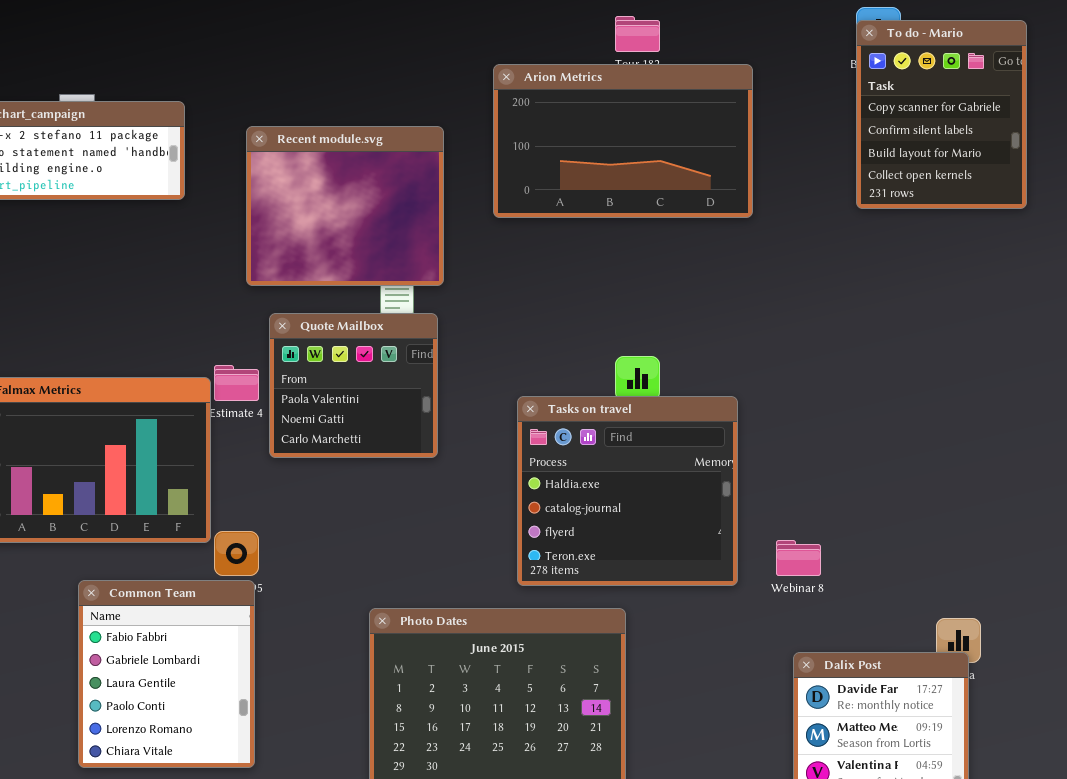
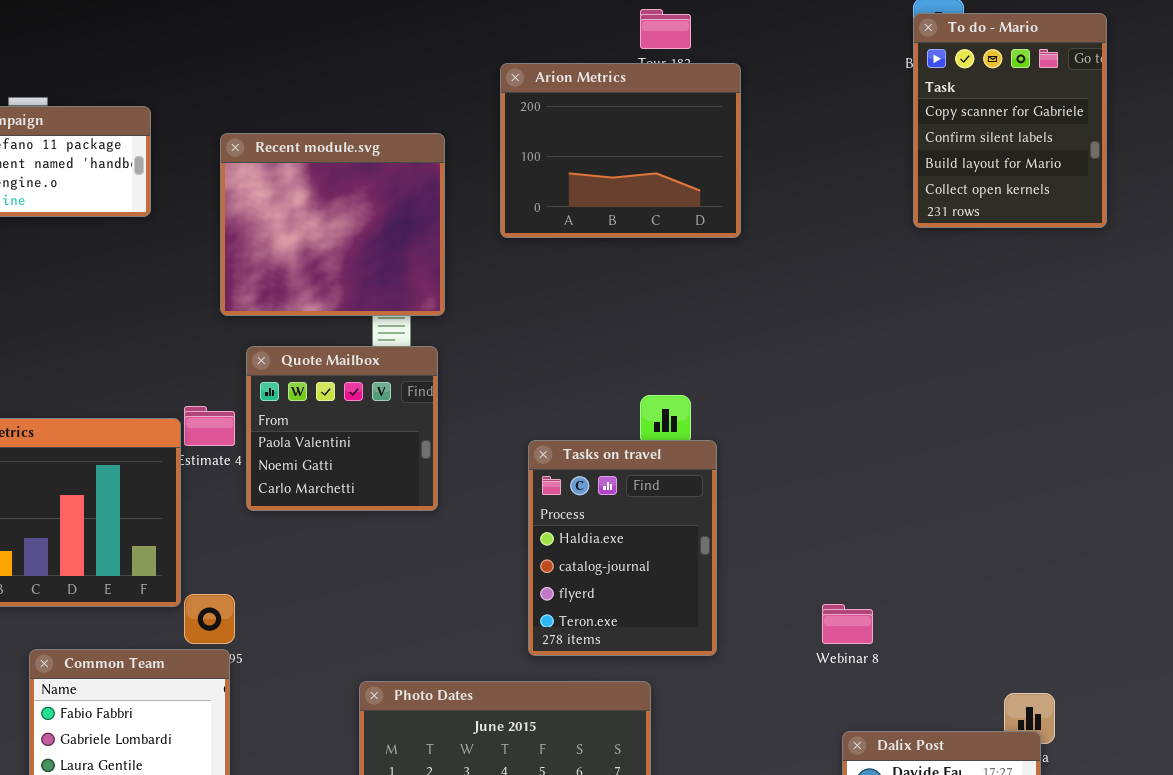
Arion Metrics: [493,64,753,218] -> [500,63,741,238], resized
Tasks on travel: [517,396,738,586] -> [528,440,717,656], resized

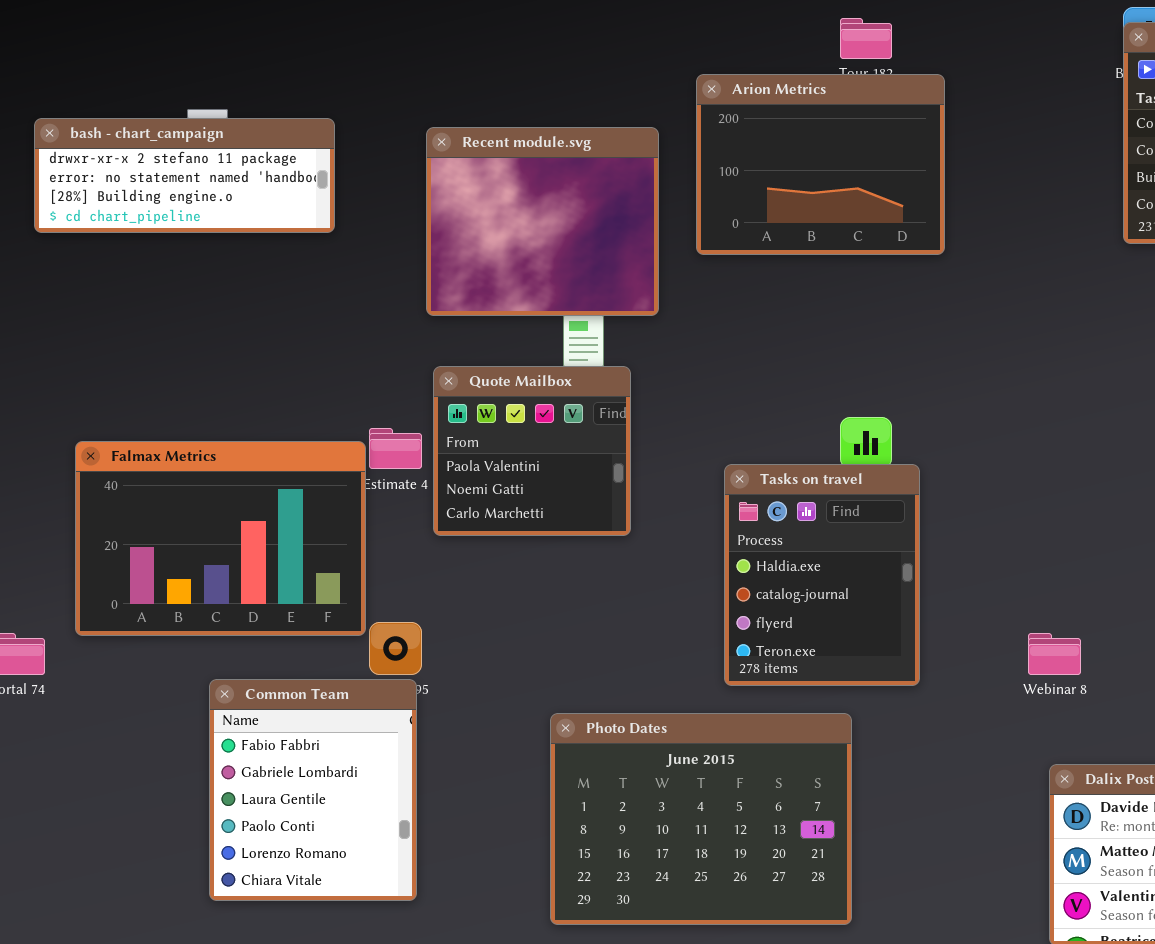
Recent module.svg: [220,133,445,316] -> [426,127,659,316], moved

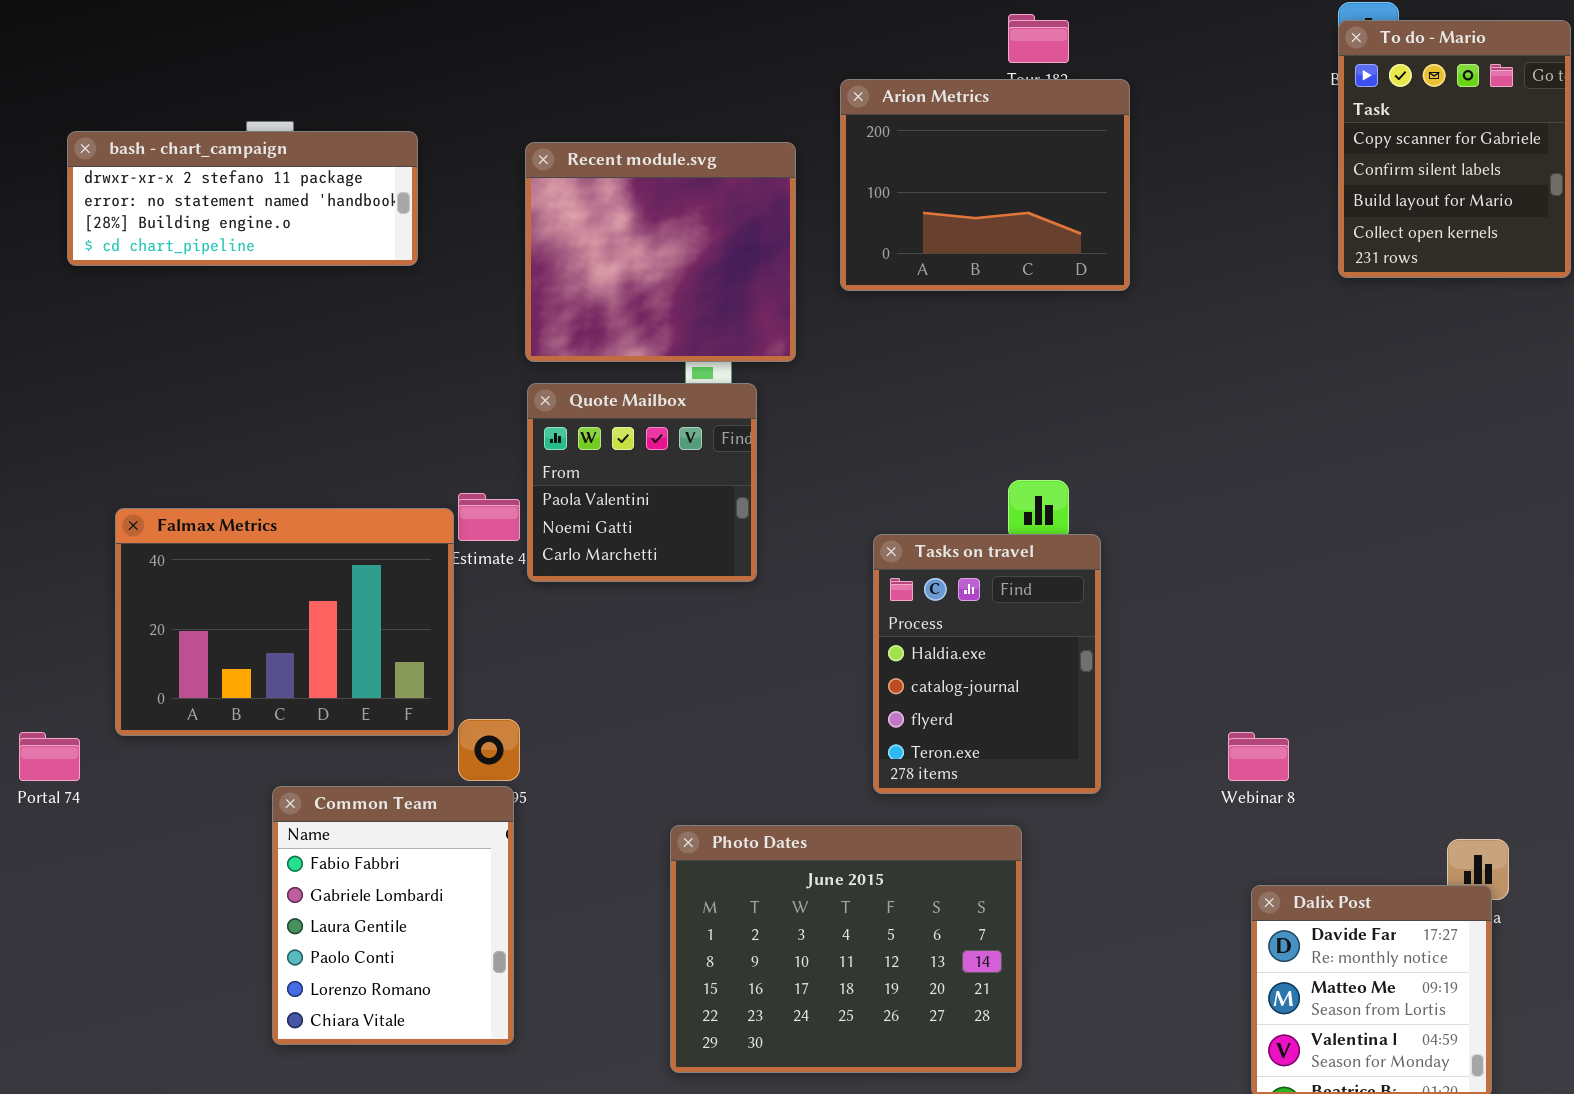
Quote Mailbox: [433,366,631,536] -> [527,383,757,582], moved

